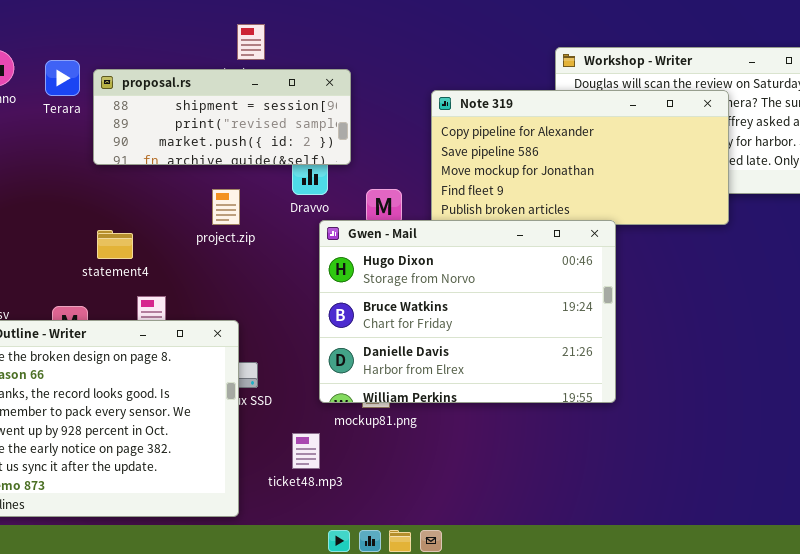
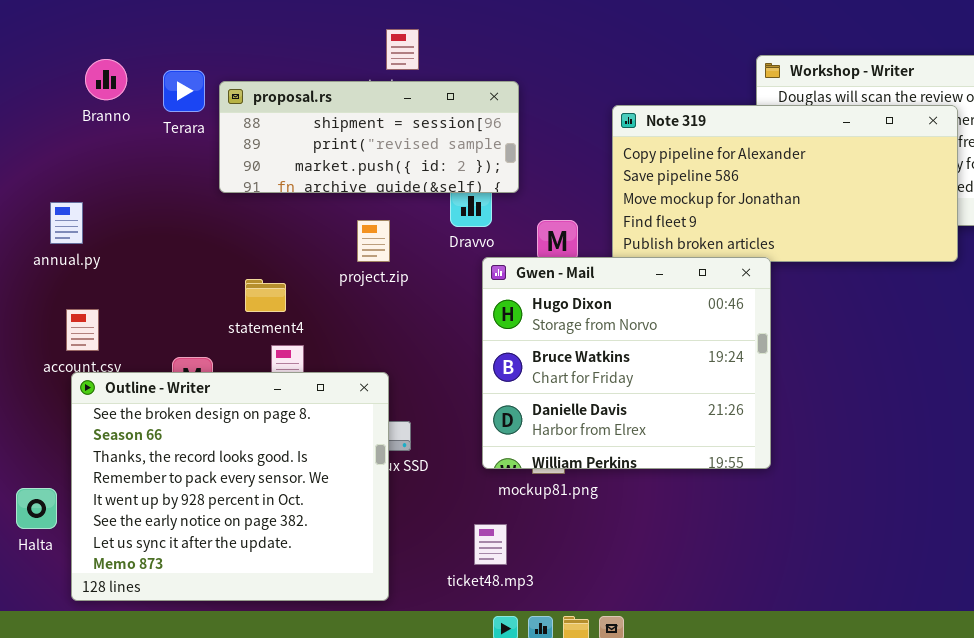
Gwen - Mail: [319,220,616,403] -> [482,257,771,469], resized
statement4: [97,230,133,259] -> [245,279,286,312], moved
ticket48.mp3: [292,433,320,469] -> [474,524,507,565], moved

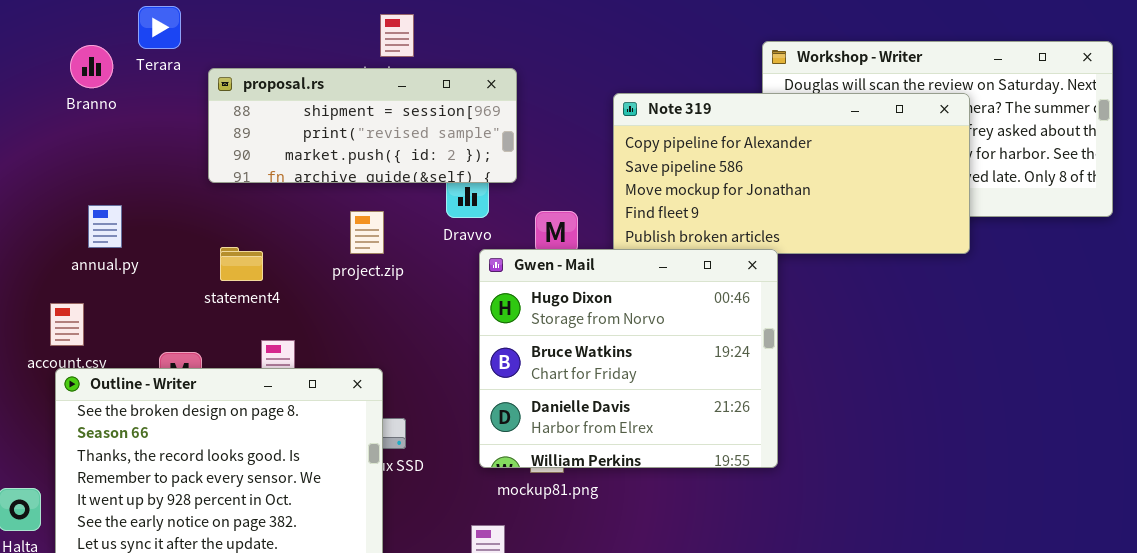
Terara: [163,70,205,112] -> [138,6,181,49], moved
annual.py: [50,202,83,244] -> [88,205,122,248], moved
statement4: [245,279,286,312] -> [220,247,263,281], moved

